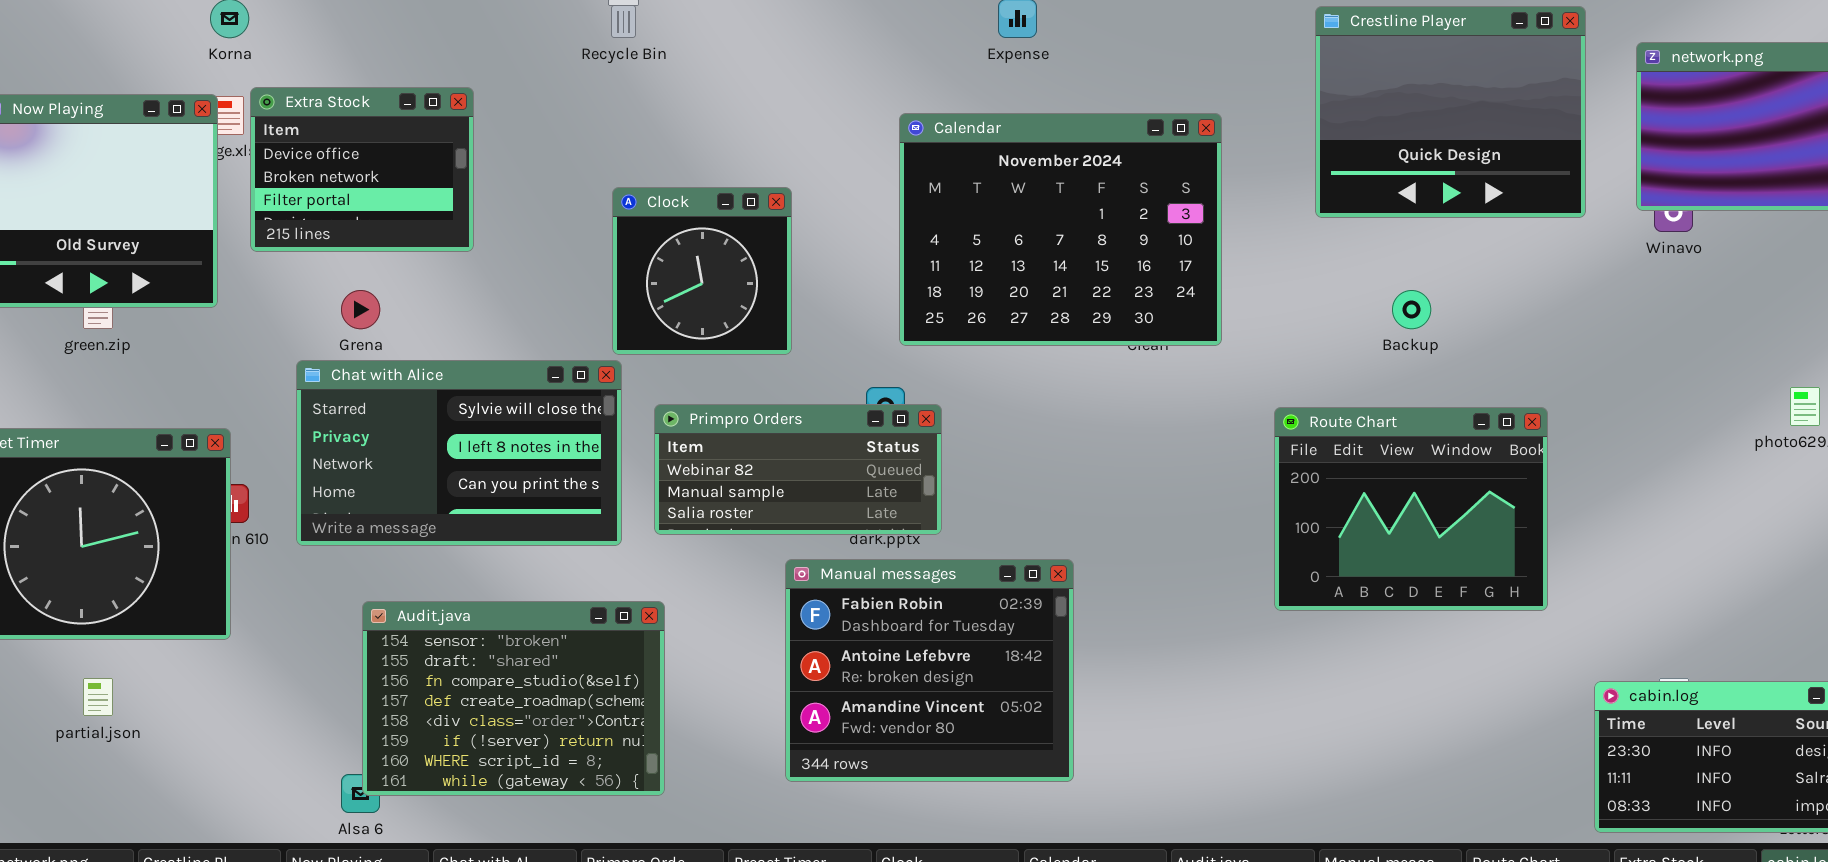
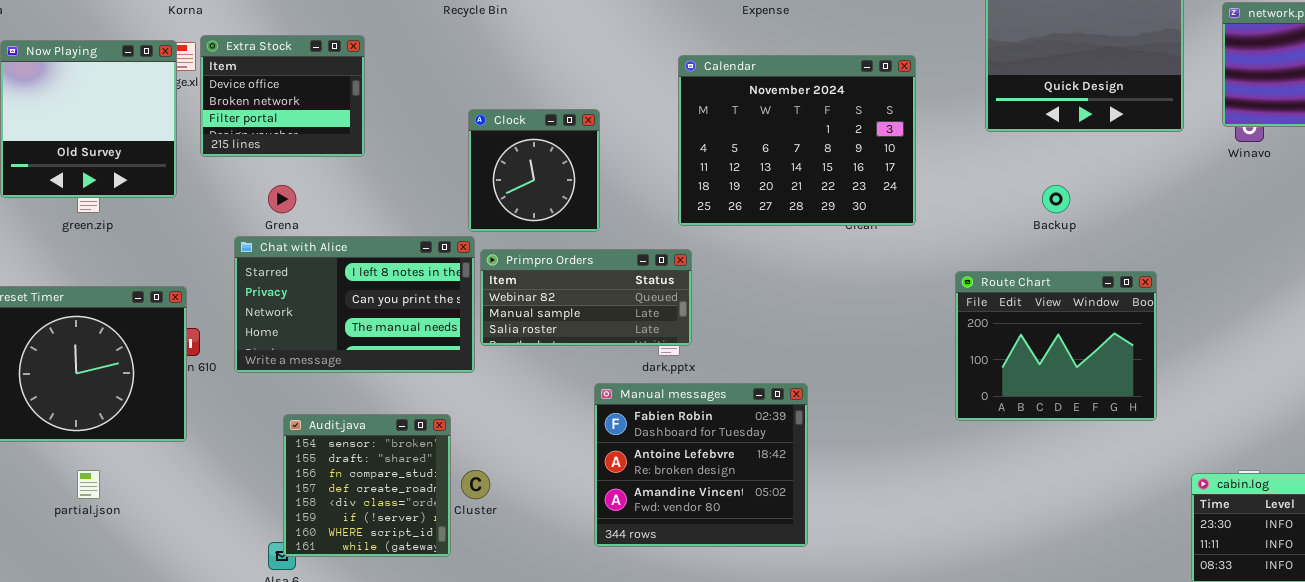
Chat with Alice: [296,360,622,546] -> [234,236,475,373], scrolled down 1 row
Primpro Orders: [654,404,942,535] -> [480,249,692,346], moved
Audit.java: [362,601,665,796] -> [283,414,451,557], resized

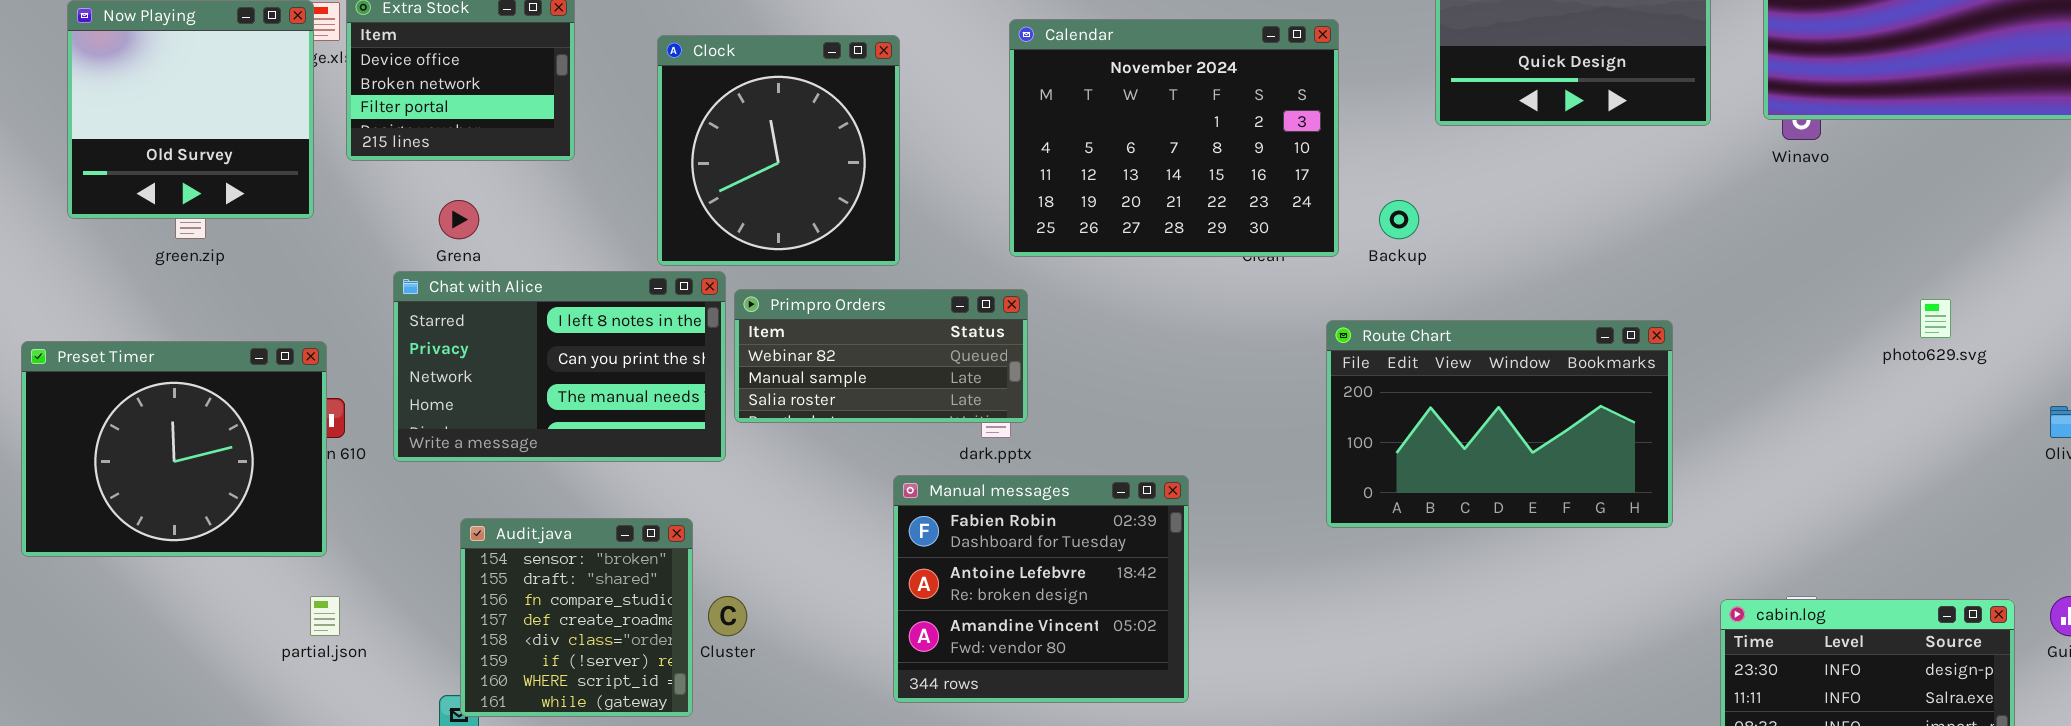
Clock: [468,109,600,232] -> [657,35,900,266], resized
Backup: [1042,185,1070,213] -> [1379,200,1419,239], moved
Route Chart: [955,271,1157,421] -> [1326,320,1673,528], resized
partial.json: [77,470,100,499] -> [310,596,340,636], moved

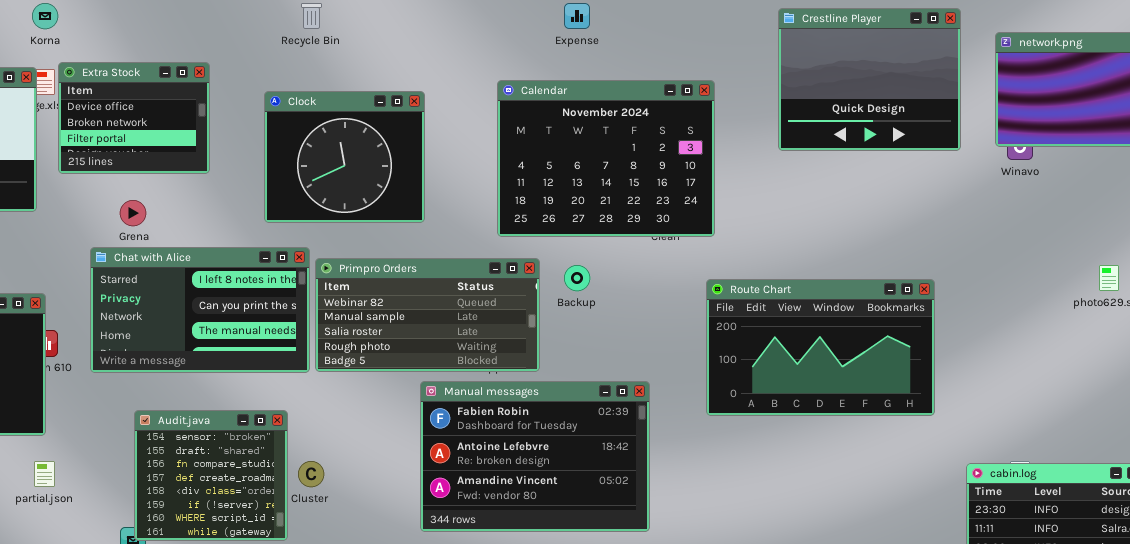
Clock: [657,35,900,266] -> [264,91,425,223], resized
Backup: [1379,200,1419,239] -> [564,265,590,291], moved
Primpro Orders: [734,289,1028,423] -> [315,258,540,372], resized
Manual messages: [893,475,1189,703] -> [420,381,650,532], resized

